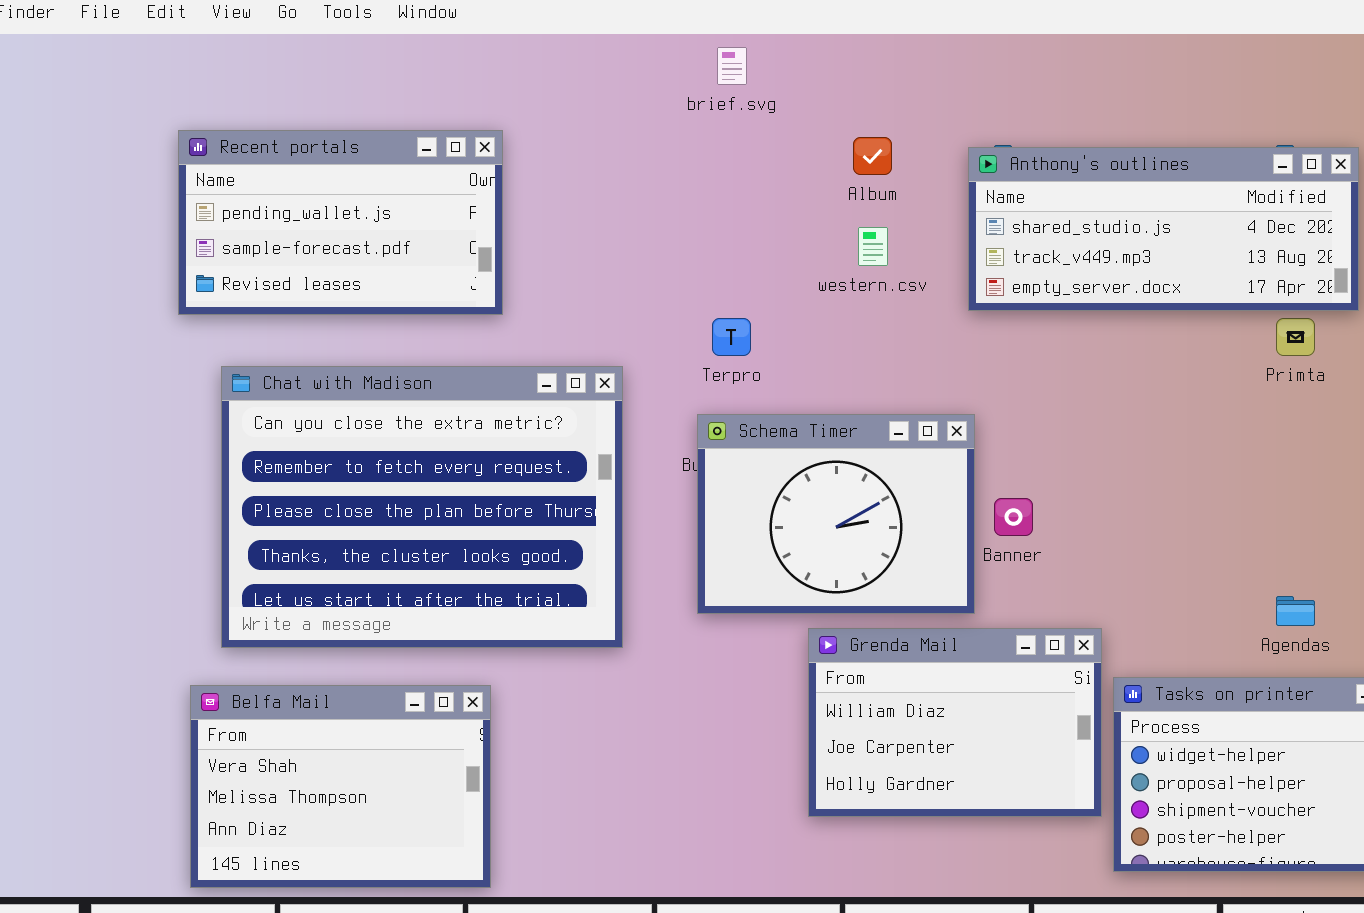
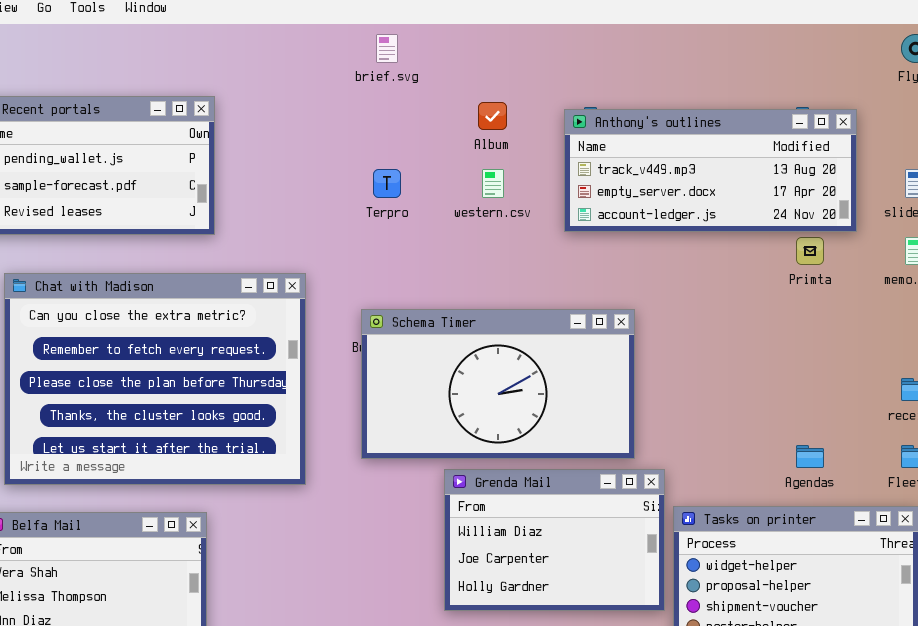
Anthony's outlines: [968,147,1359,311] -> [564,109,857,232], scrolled down 1 row
Terpro: [712,318,751,356] -> [373,169,401,198], moved
Schema Timer: [697,414,975,614] -> [361,309,635,459], resized

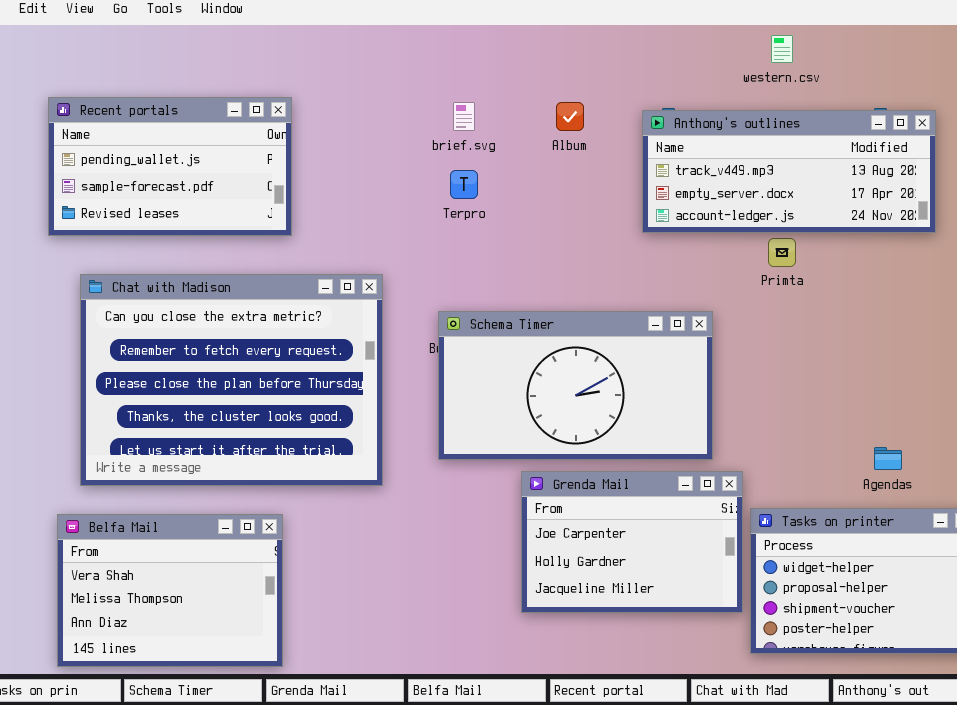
brief.svg: [376,34,398,63] -> [453,102,475,131], moved
western.csv: [482,169,504,198] -> [771,35,793,63], moved
Primta: [796,237,824,265] -> [768,238,796,267], moved
Grenda Mail: [444,469,665,611] -> [521,471,743,613], scrolled down 1 row

